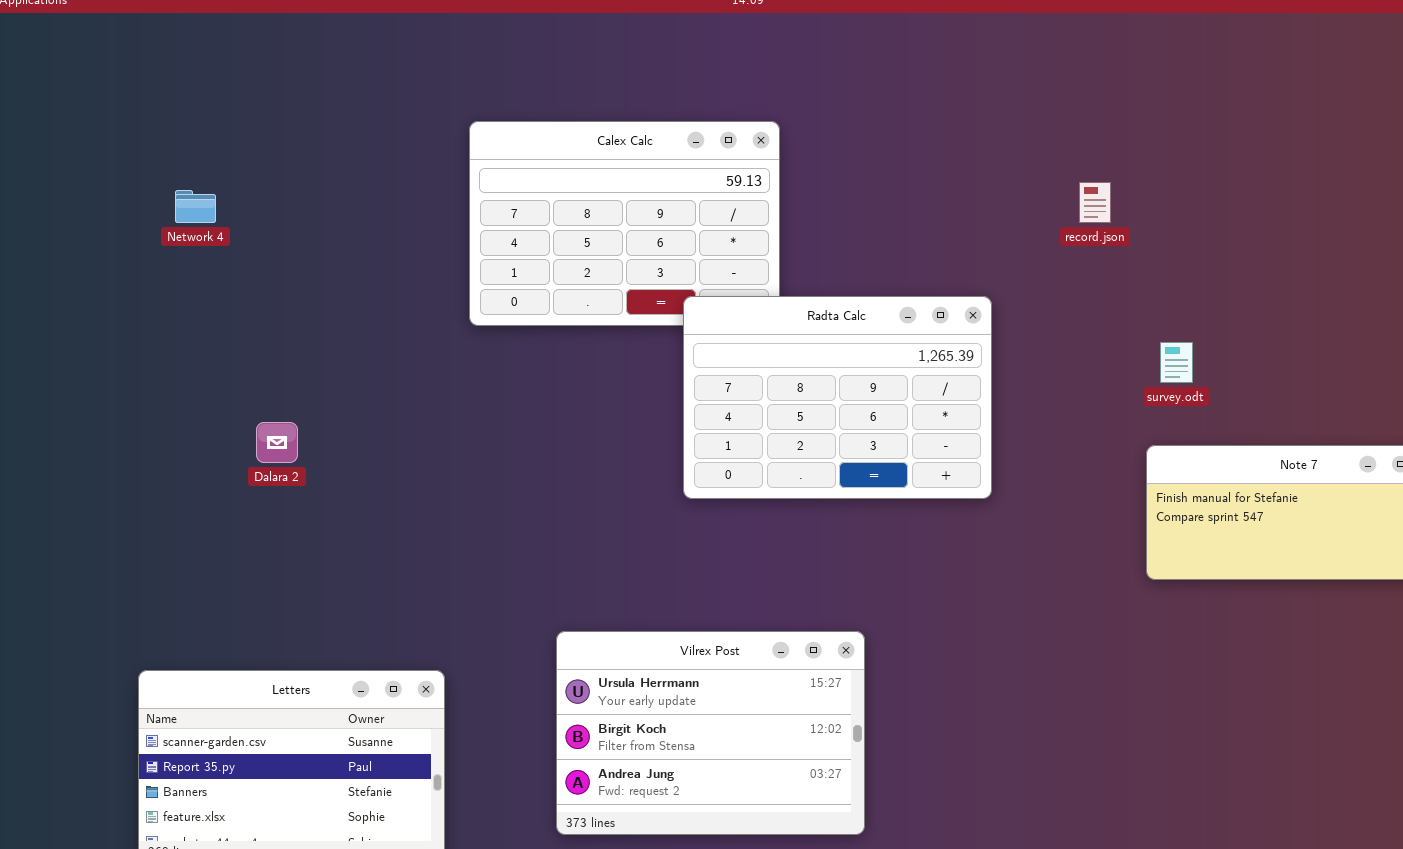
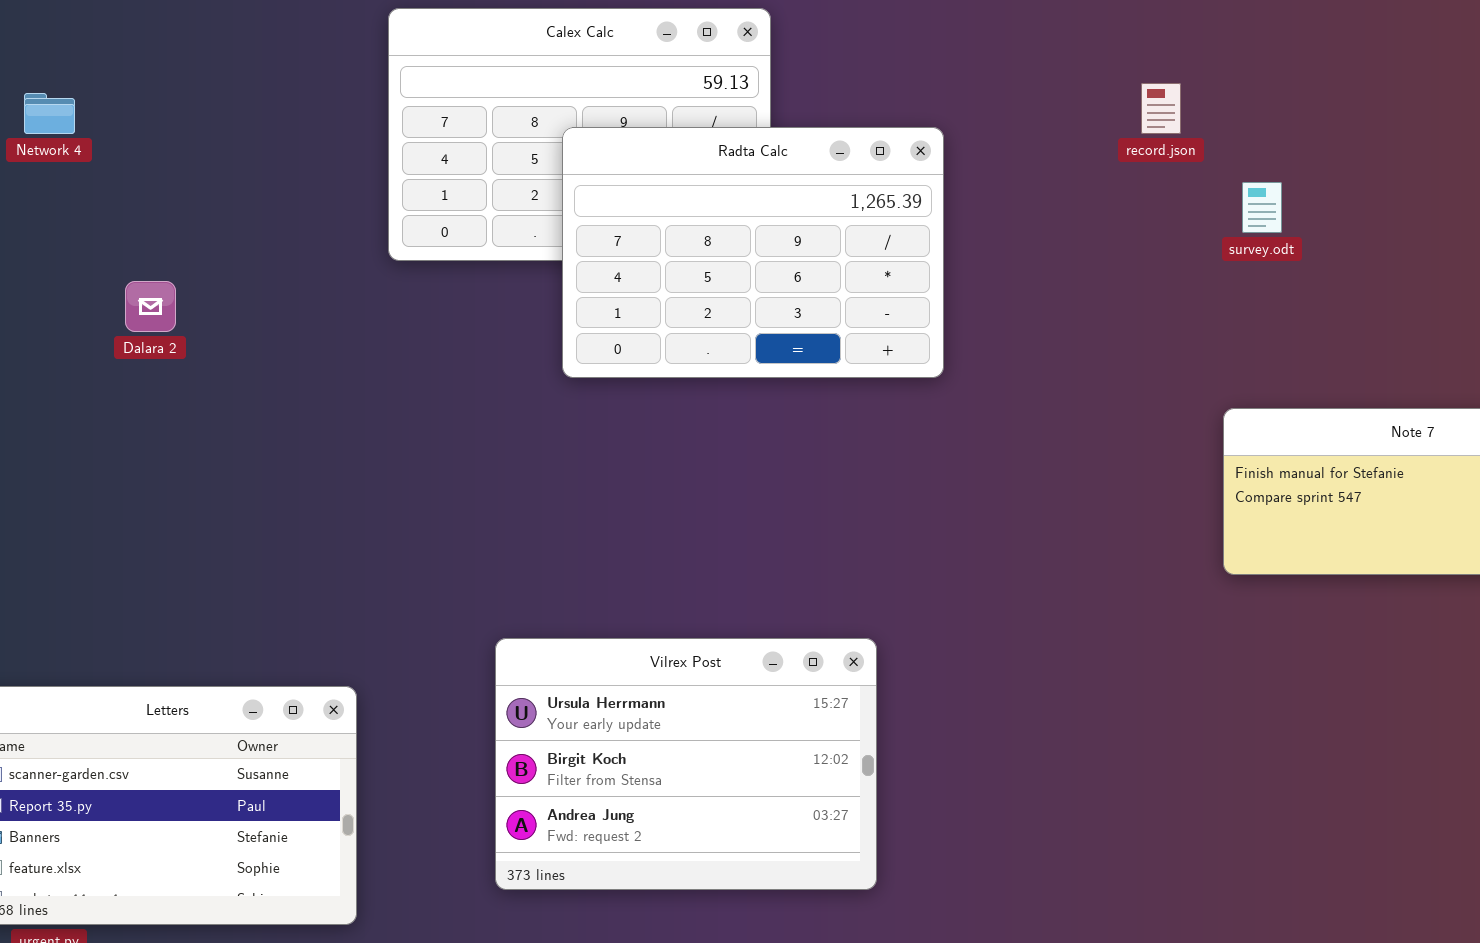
Radta Calc: [683,296,992,499] -> [562,127,944,378], moved
survey.odt: [1160,342,1193,383] -> [1242,182,1282,233], moved
Dalara 2: [256,422,298,463] -> [125,281,176,332], moved

